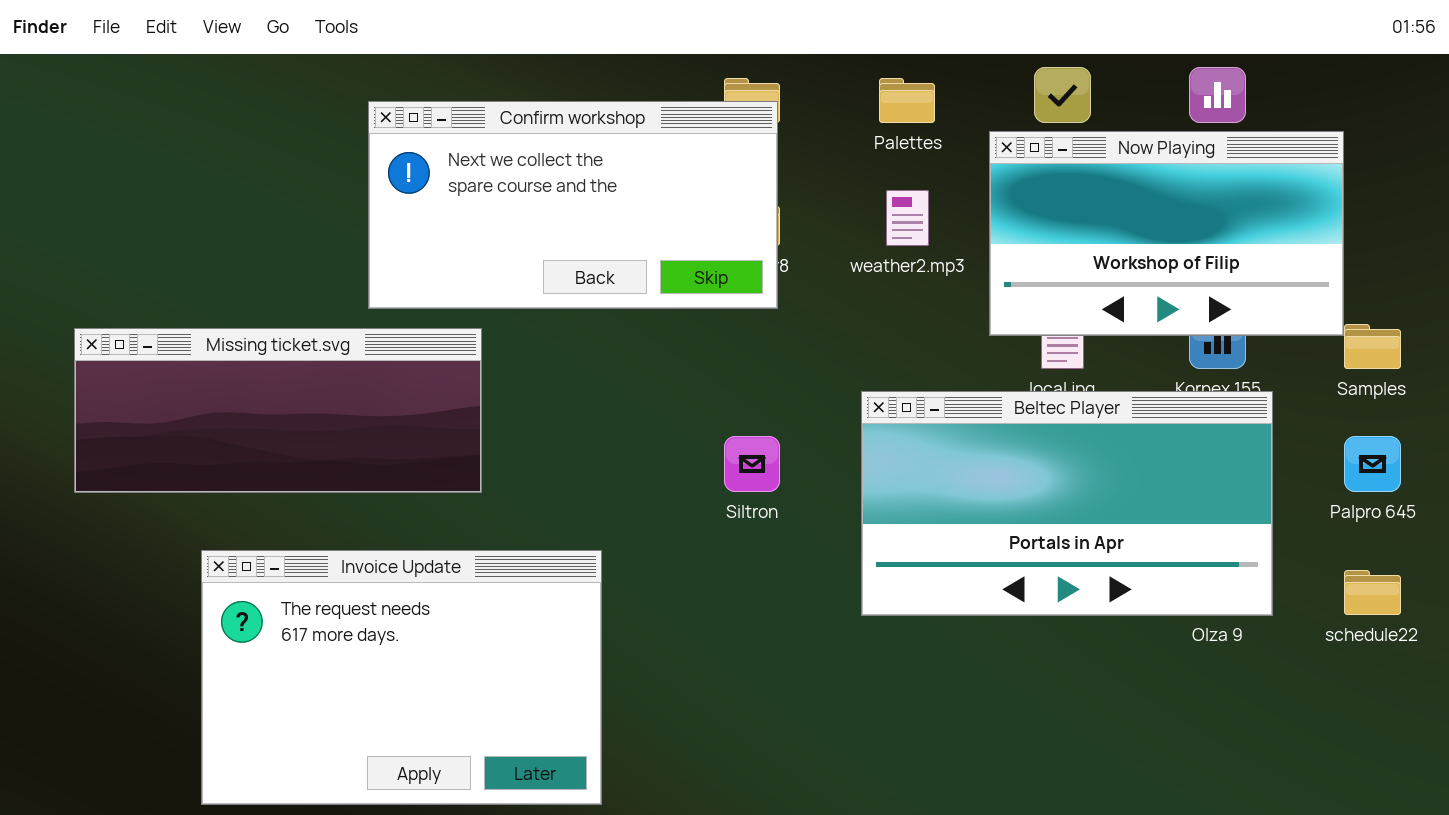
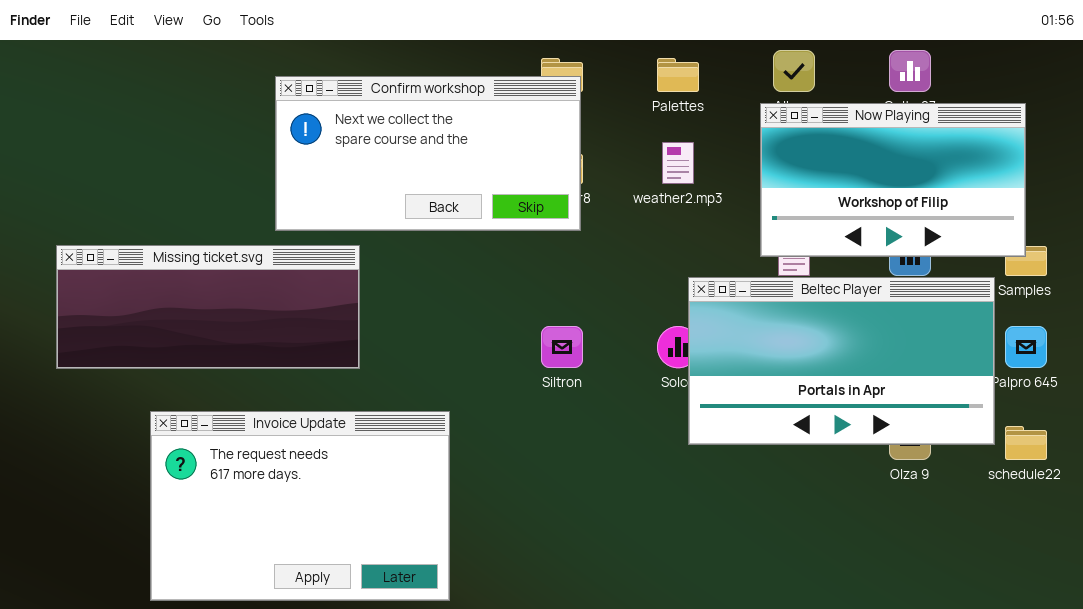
Now Playing: [989,131,1344,336] -> [760,103,1026,257], moved
Beltec Player: [861,391,1273,616] -> [688,277,995,445], moved

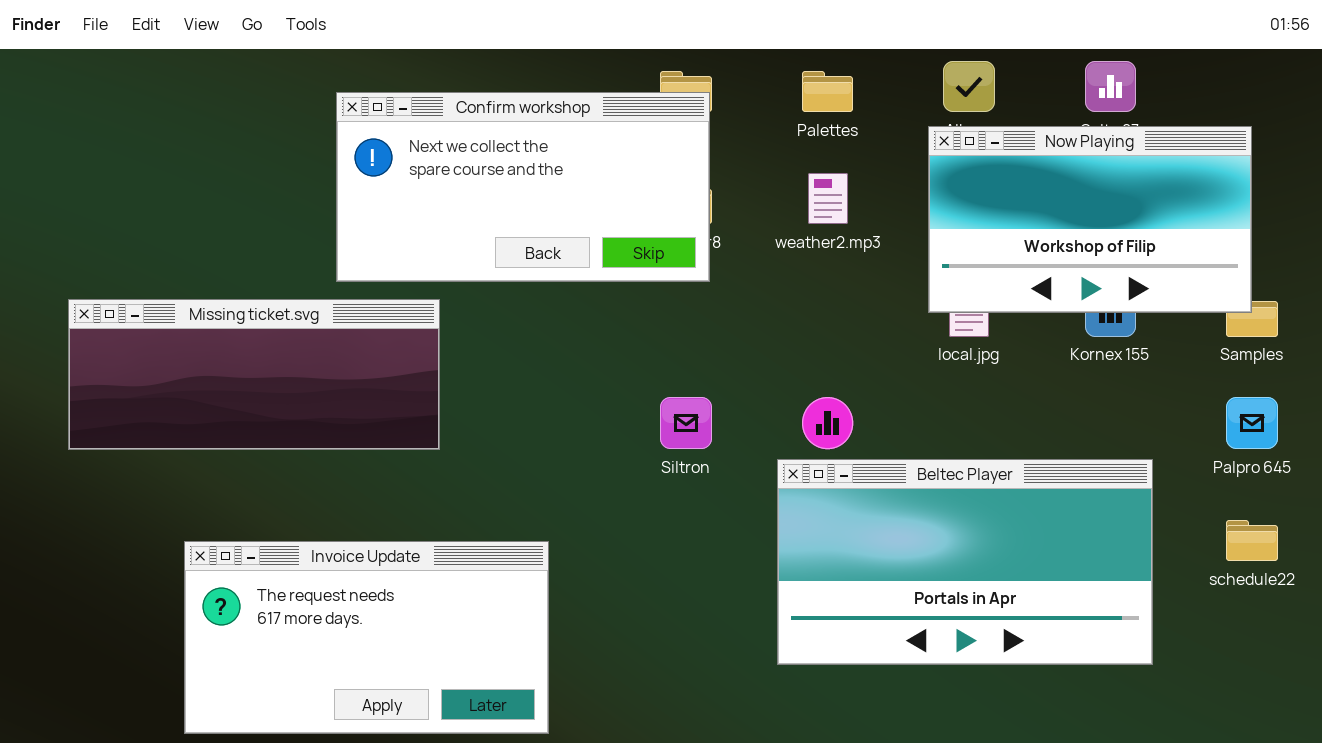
Beltec Player: [688,277,995,445] -> [777,459,1153,665], moved
Invoice Update: [150,411,450,601] -> [184,541,549,734], resized

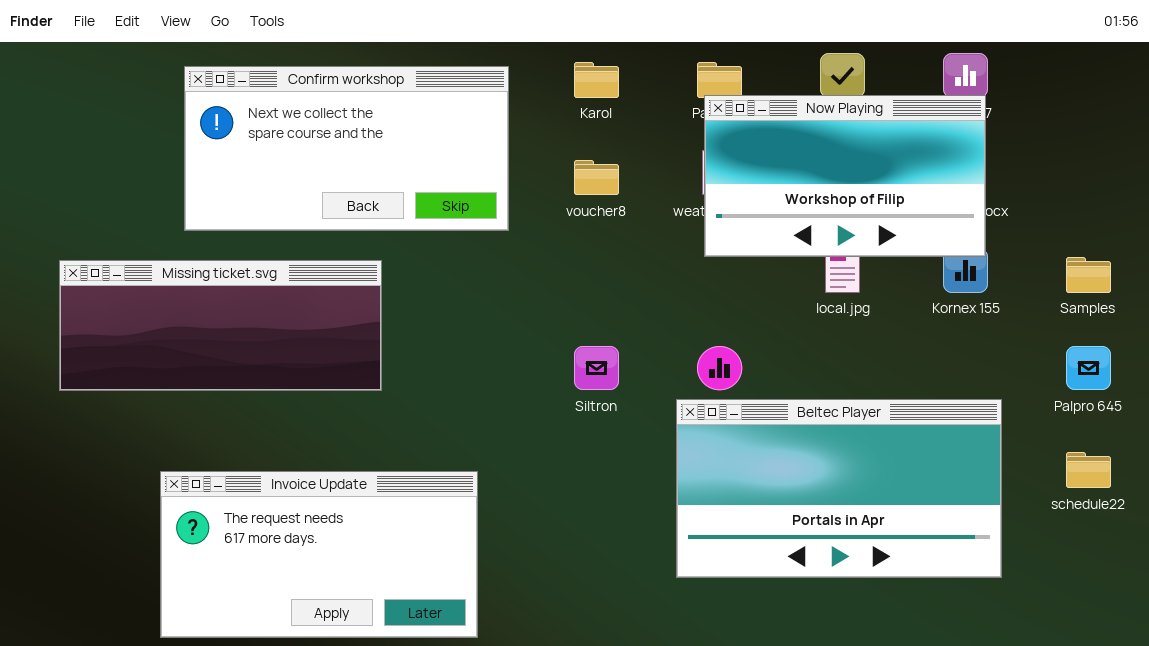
Confirm workshop: [336,92,710,282] -> [184,66,509,231], moved
Now Playing: [928,126,1252,313] -> [704,95,986,257], moved

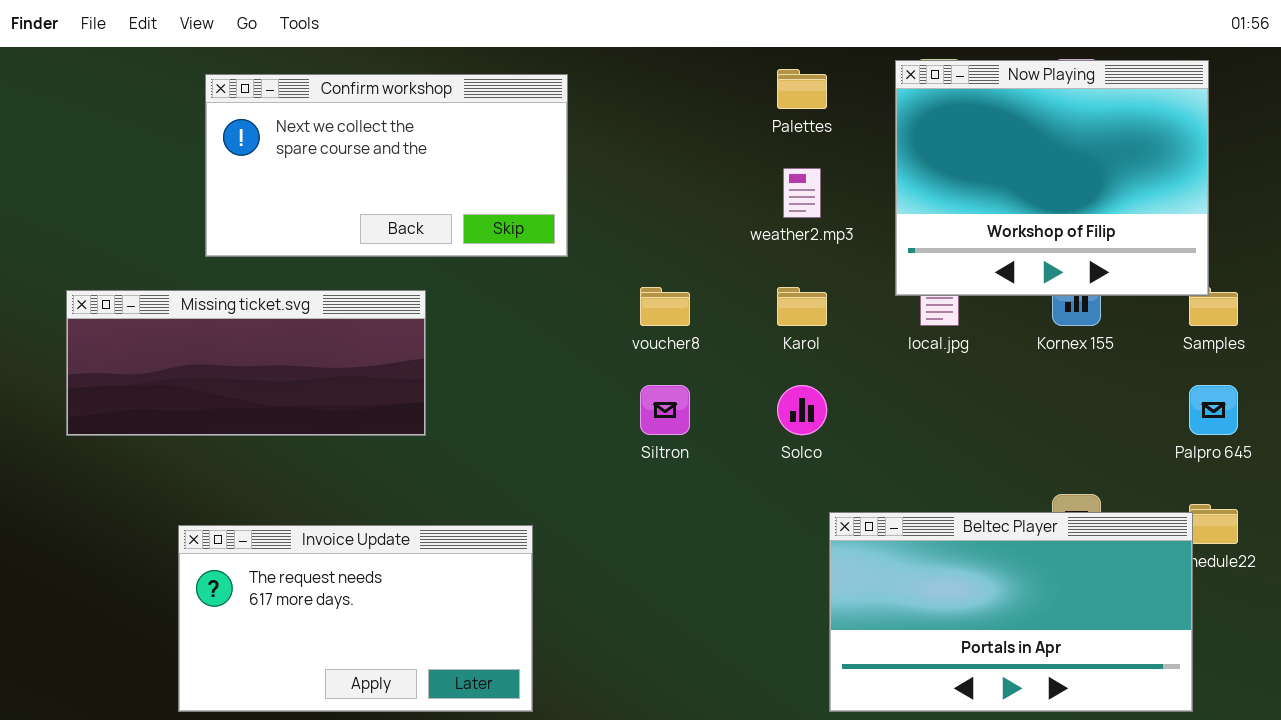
Karol: [574,62,619,98] -> [777,287,827,326], moved
Now Playing: [704,95,986,257] -> [895,60,1209,296], moved, resized
voucher8: [574,160,619,195] -> [640,287,690,326], moved
Beltec Player: [676,399,1002,578] -> [829,512,1193,712], moved

